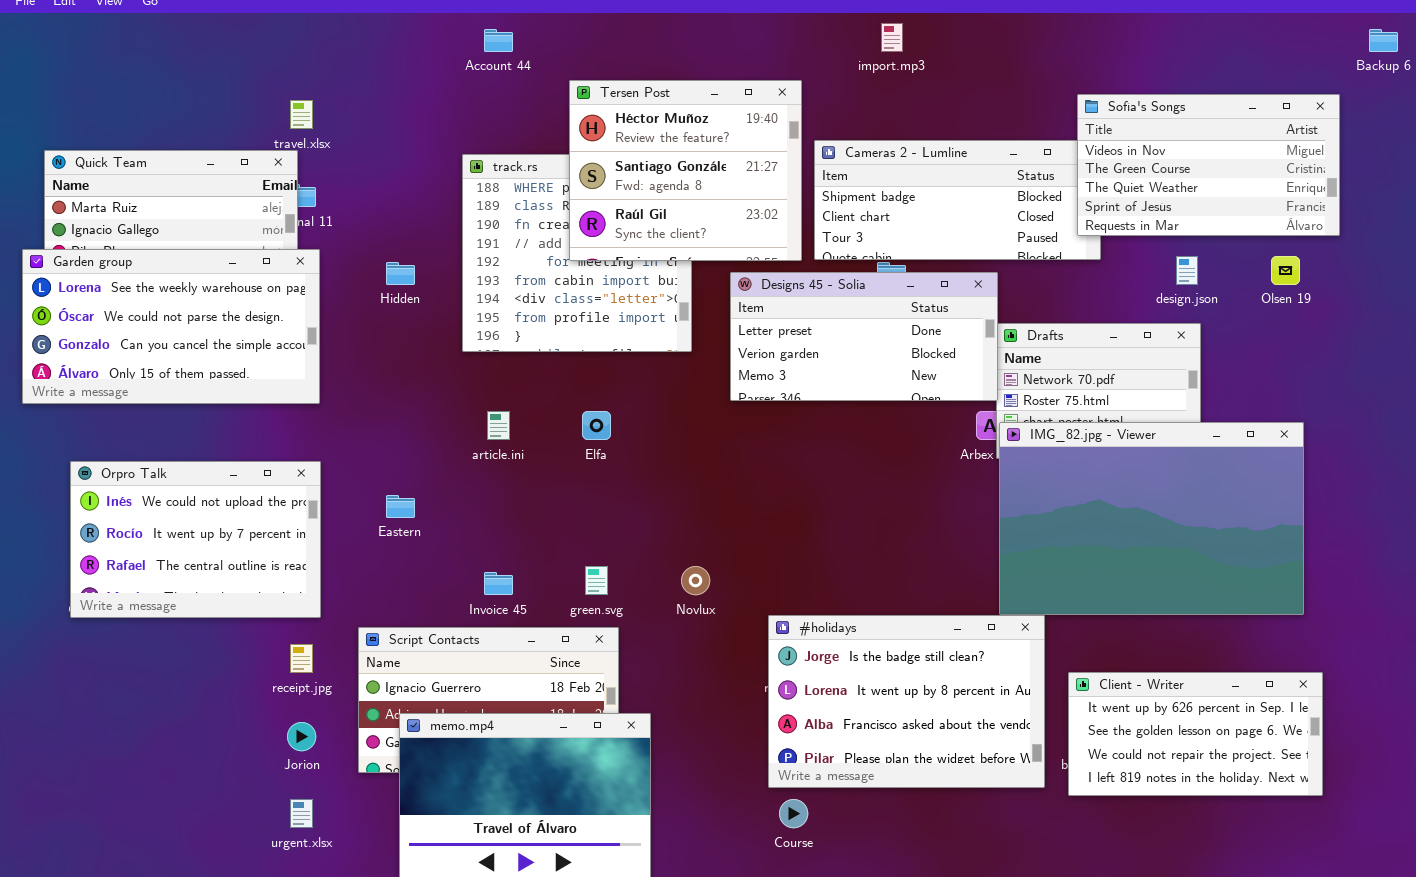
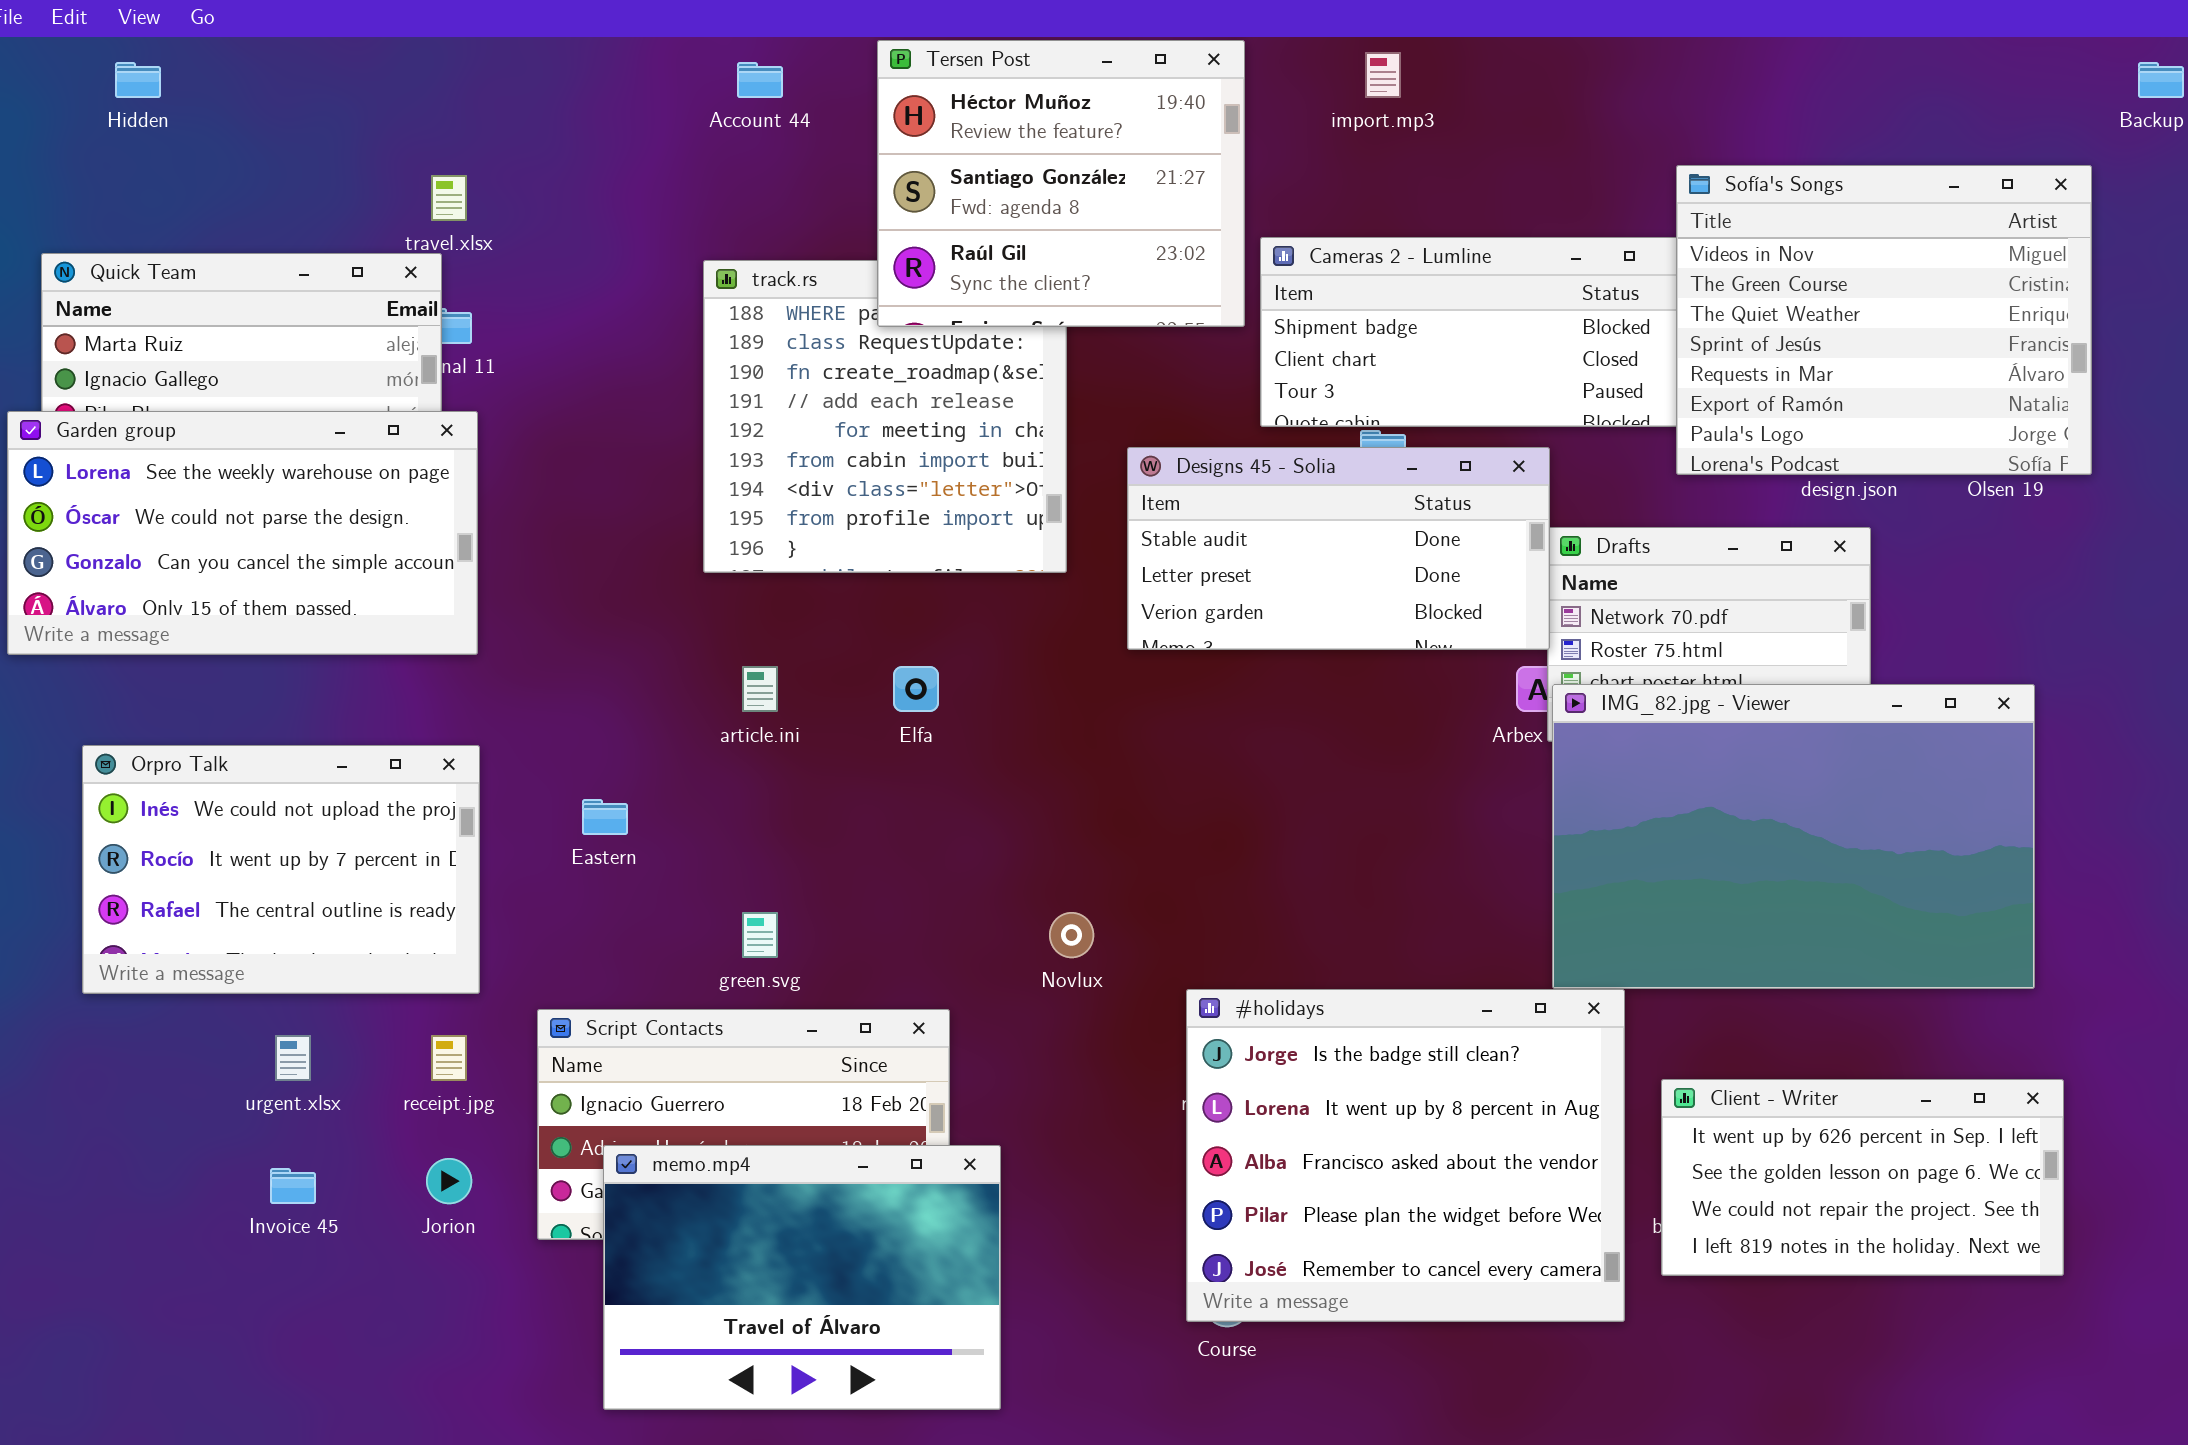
Tersen Post: [569,80,802,261] -> [877,40,1245,327], moved
Sofía's Songs: [1077,94,1340,236] -> [1676,165,2092,475], resized
Hidden: [386,262,415,285] -> [115,62,161,98], moved
Designs 45 - Solia: [730,272,998,401] -> [1127,447,1550,650], scrolled up 1 row
green.svg: [585,566,608,595] -> [742,912,778,958], moved
Invoice 45: [484,572,513,595] -> [270,1168,316,1204], moved
#holidays: [768,615,1045,788] -> [1186,989,1625,1322], resized
urgent.xlsx: [290,799,313,828] -> [275,1035,311,1081], moved

